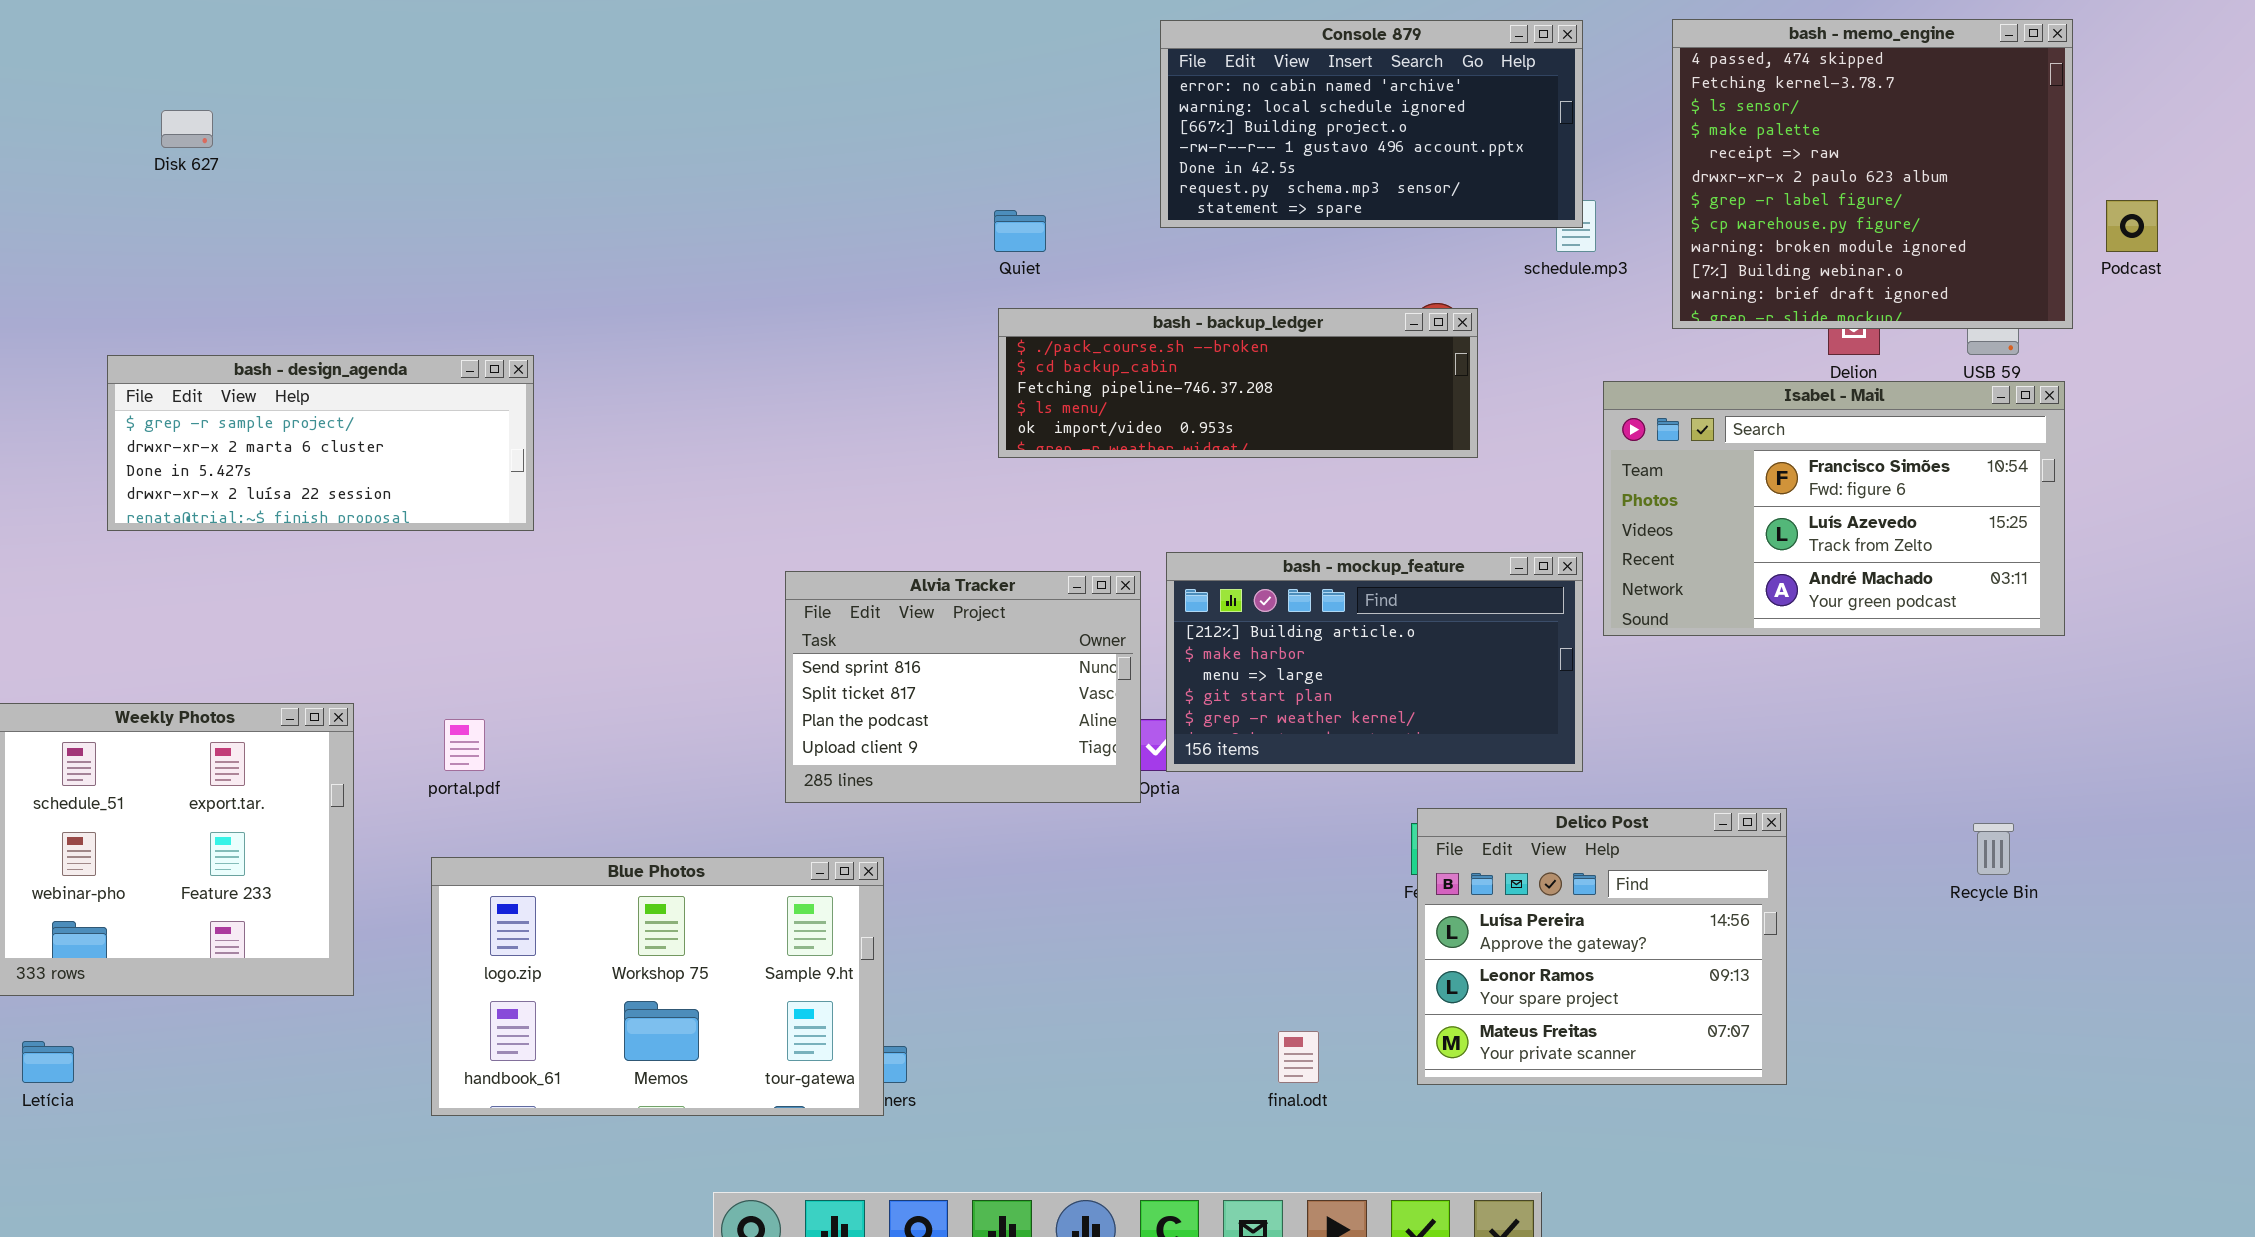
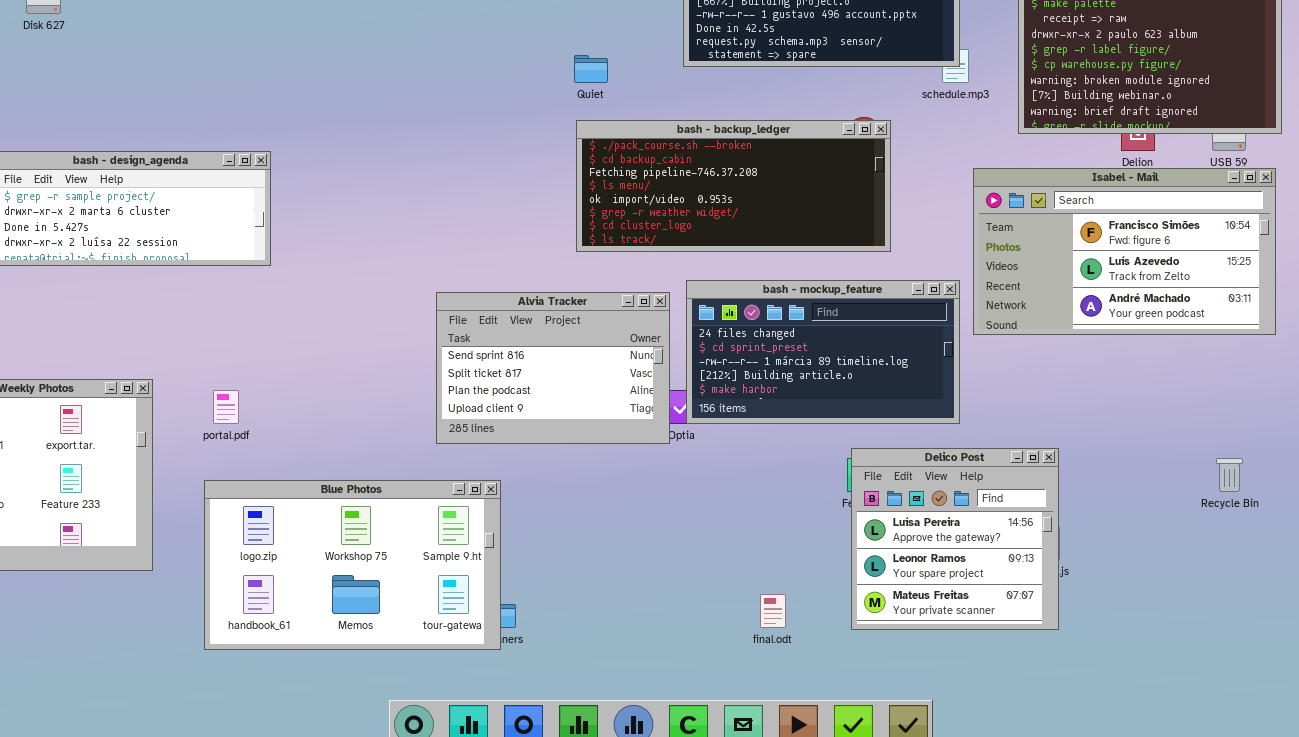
bash - backup_ledger: [998,308,1478,458] -> [576,120,891,252], resized
bash - mockup_feature: [1166,552,1583,772] -> [686,280,960,424], scrolled up 3 rows
Delico Post: [1417,808,1787,1085] -> [851,448,1059,630], resized

